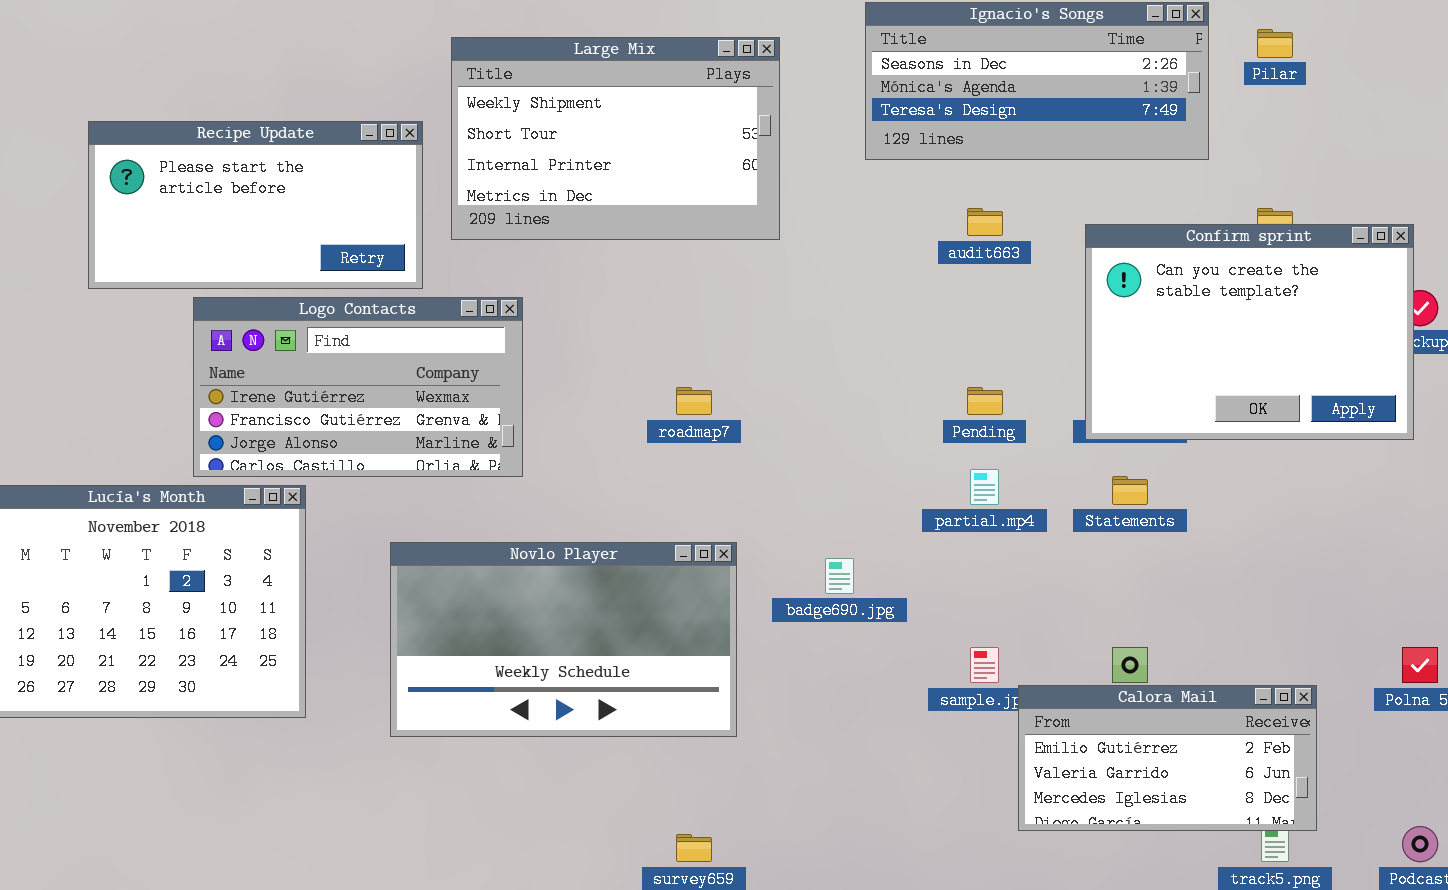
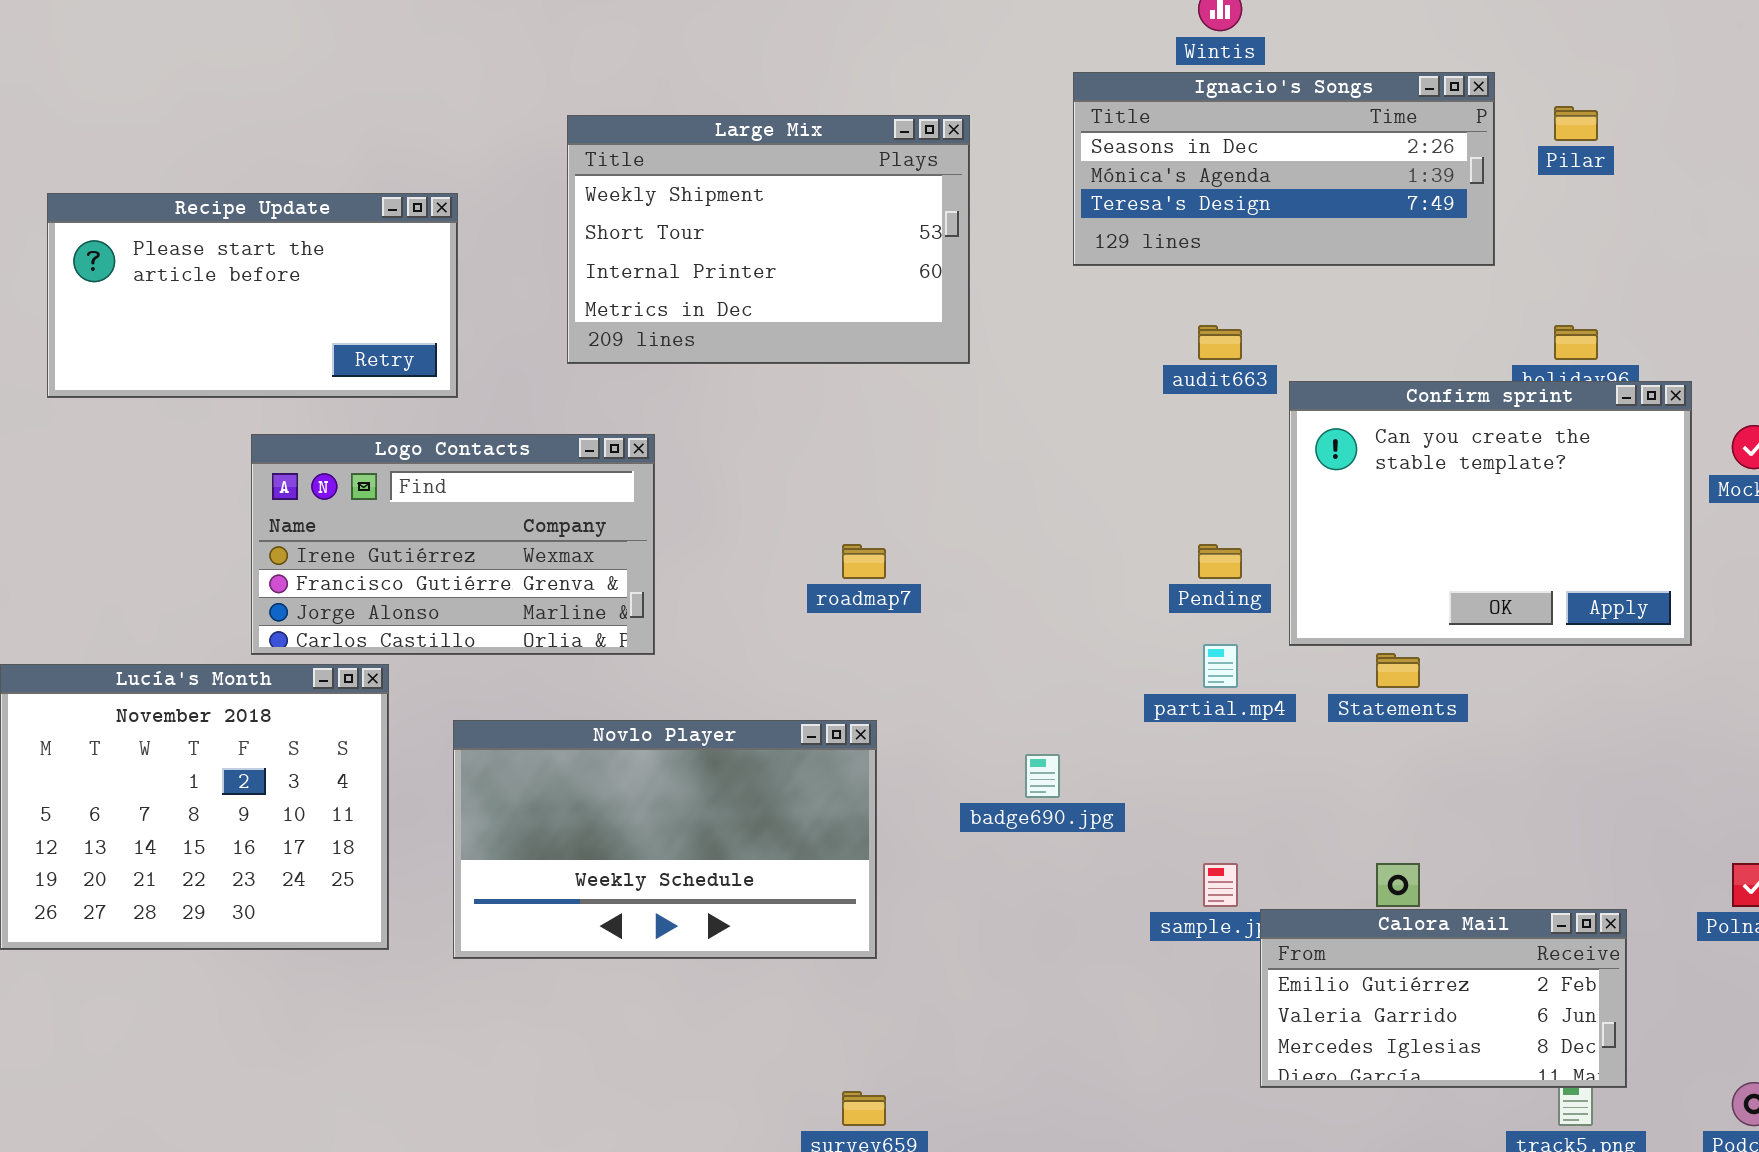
Recipe Update: [88,121,423,289] -> [47,193,458,398], moved
Confirm sprint: [1085,224,1414,440] -> [1289,381,1692,646], moved
Novlo Player: [390,542,737,737] -> [453,720,877,959], moved

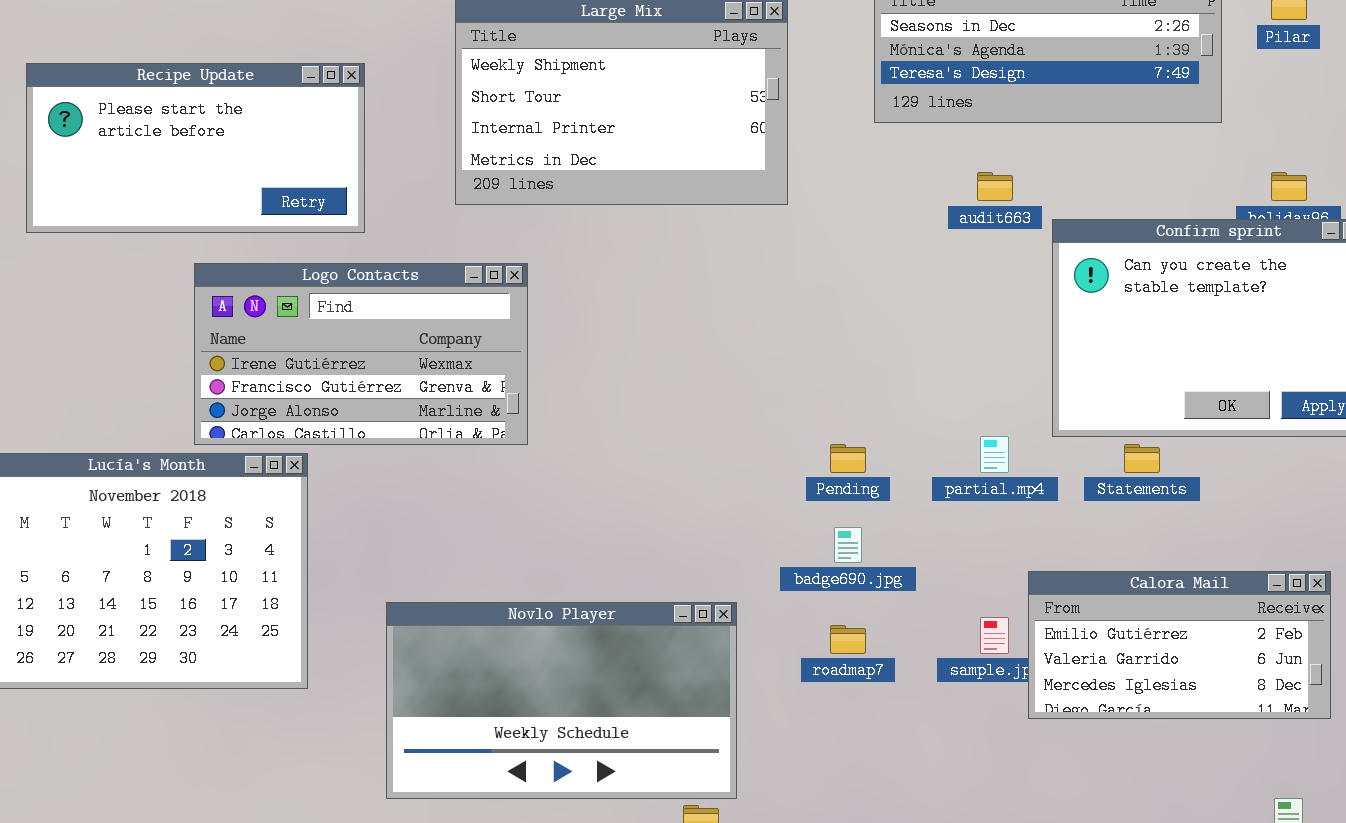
roadmap7: [842,544,886,579] -> [830,625,866,654], moved
Pending: [1198,544,1242,579] -> [830,444,866,473], moved
Novlo Player: [453,720,877,959] -> [386,602,737,799], moved
Calora Mail: [1260,909,1627,1088] -> [1028,571,1331,719], moved

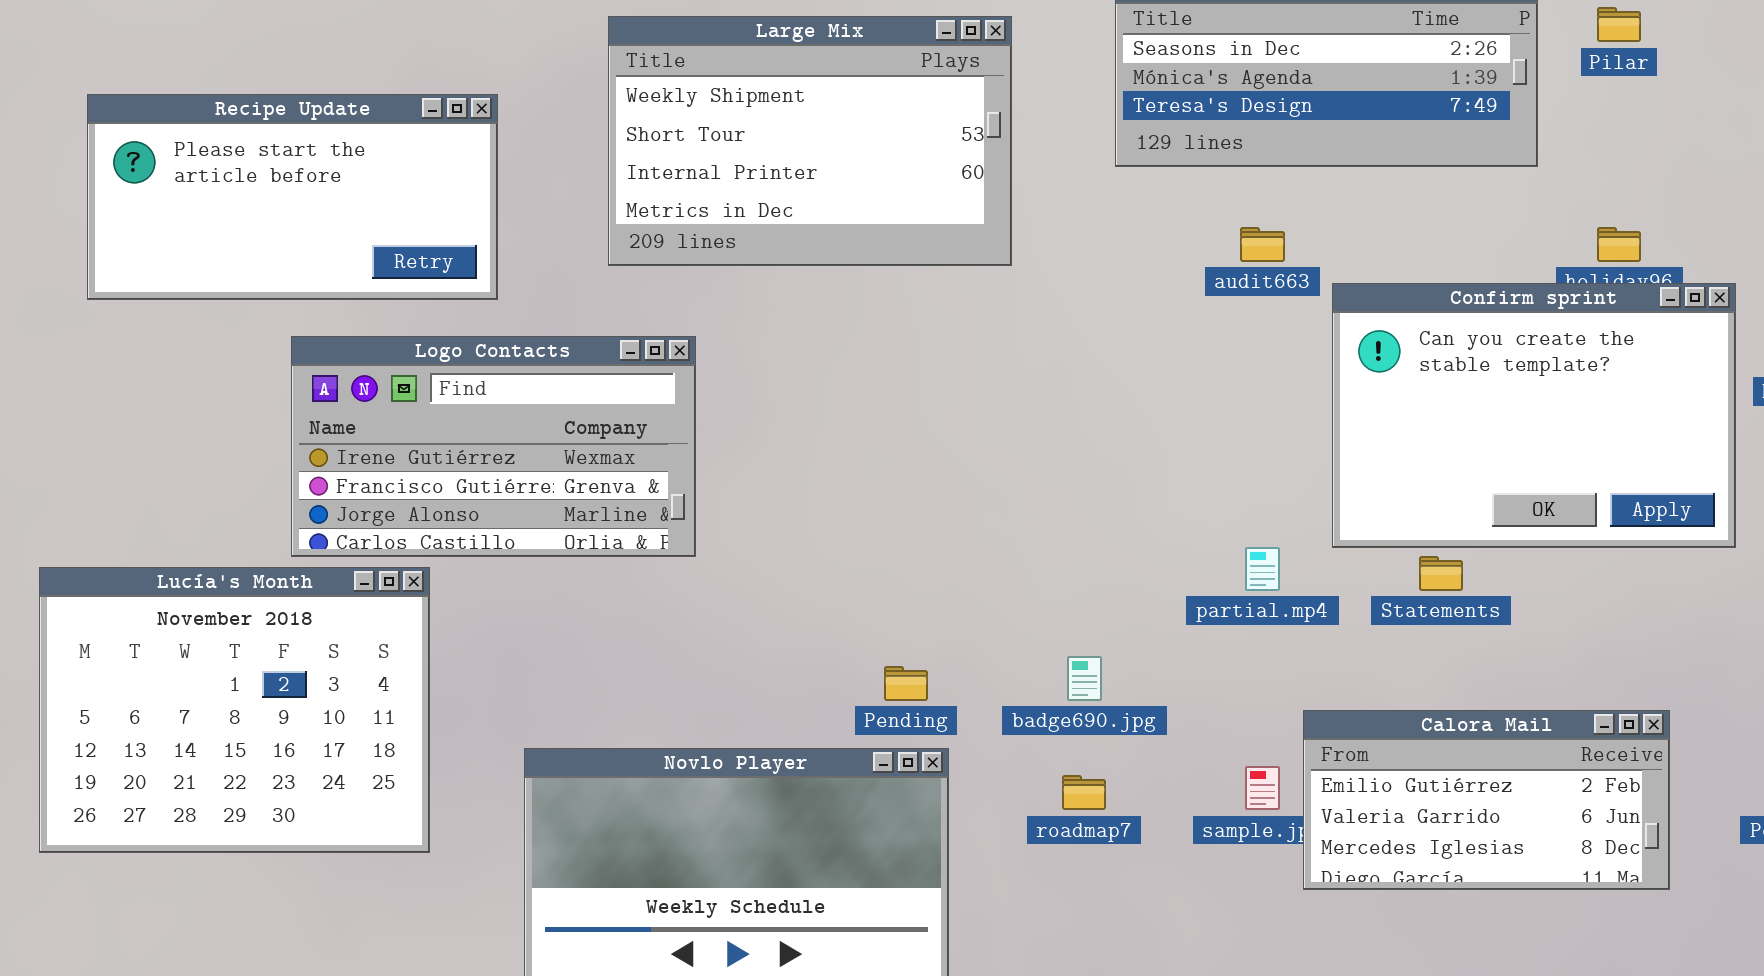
Pending: [830,444,866,473] -> [884,666,928,701], moved

